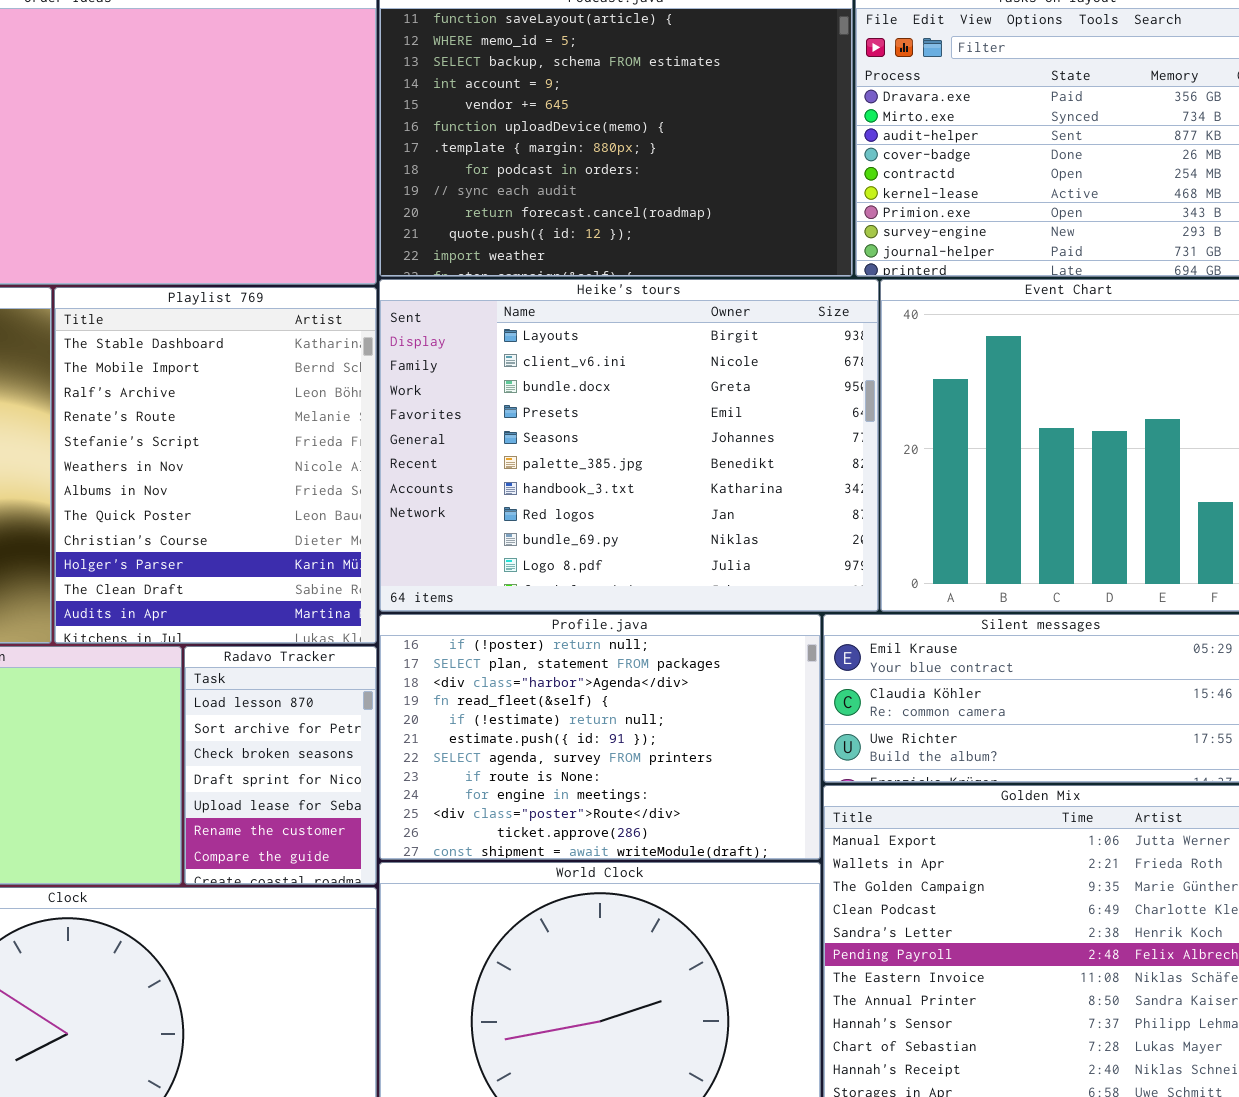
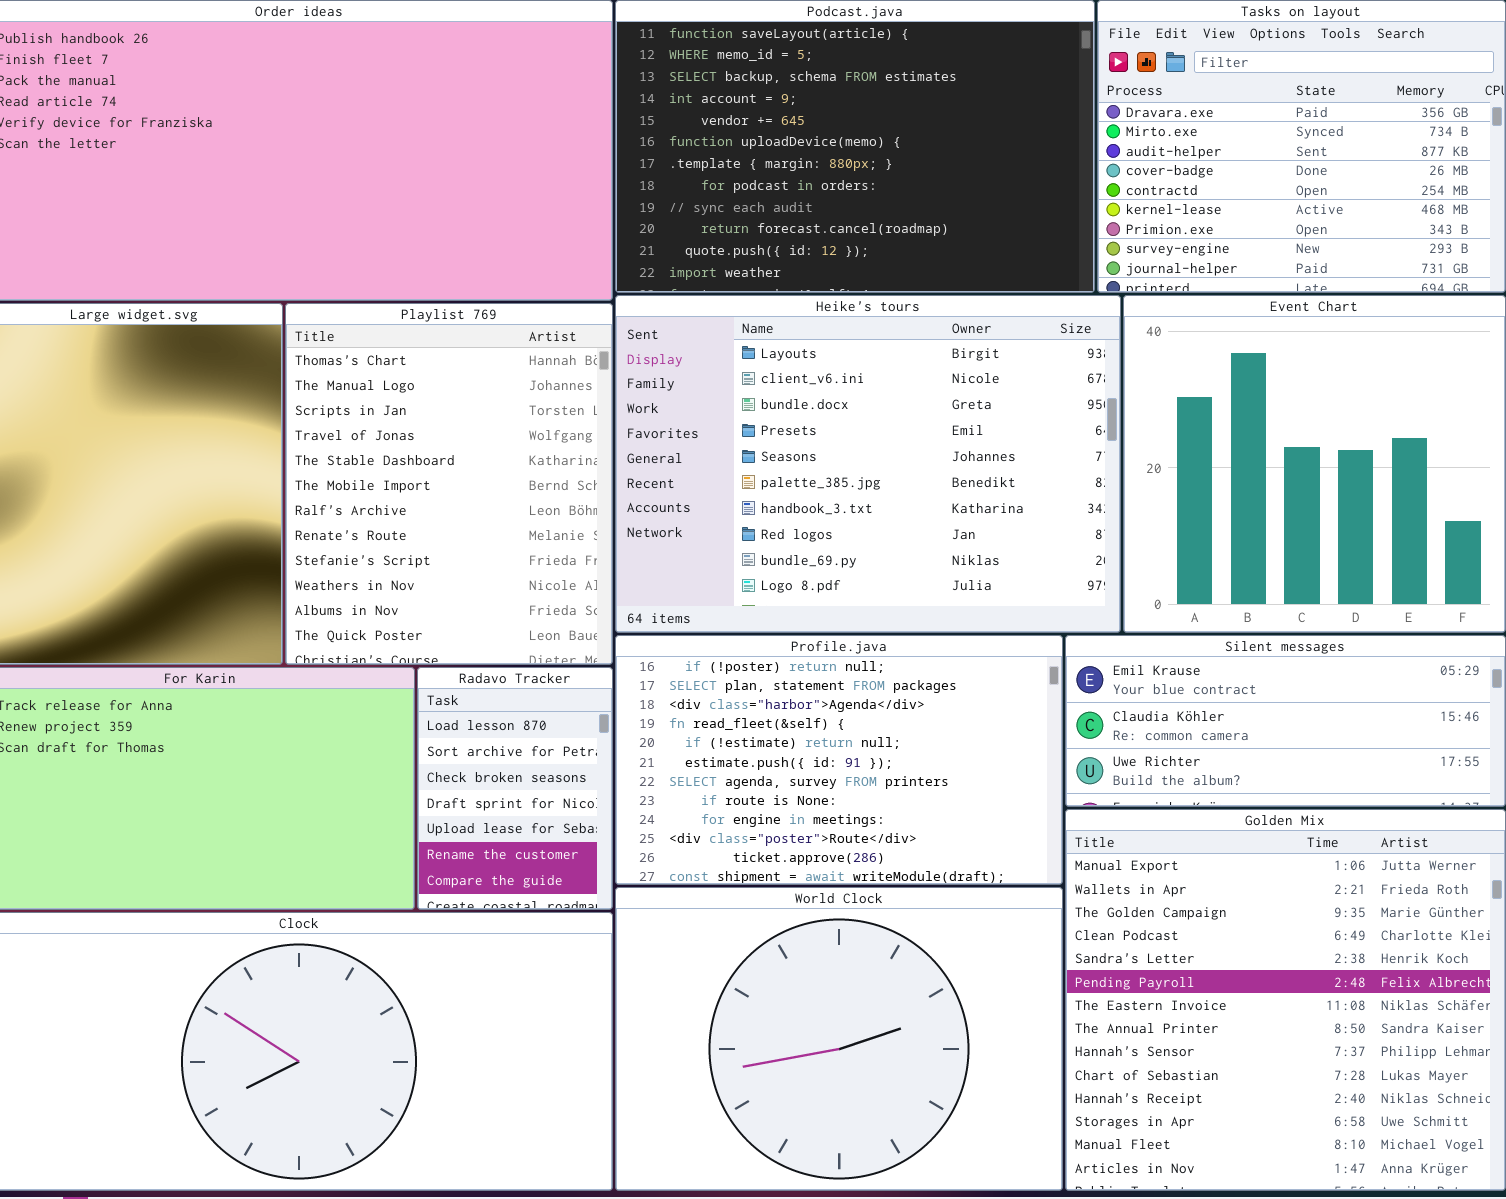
Playlist 769: [54,287,377,644] -> [285,303,613,665], scrolled up 4 rows

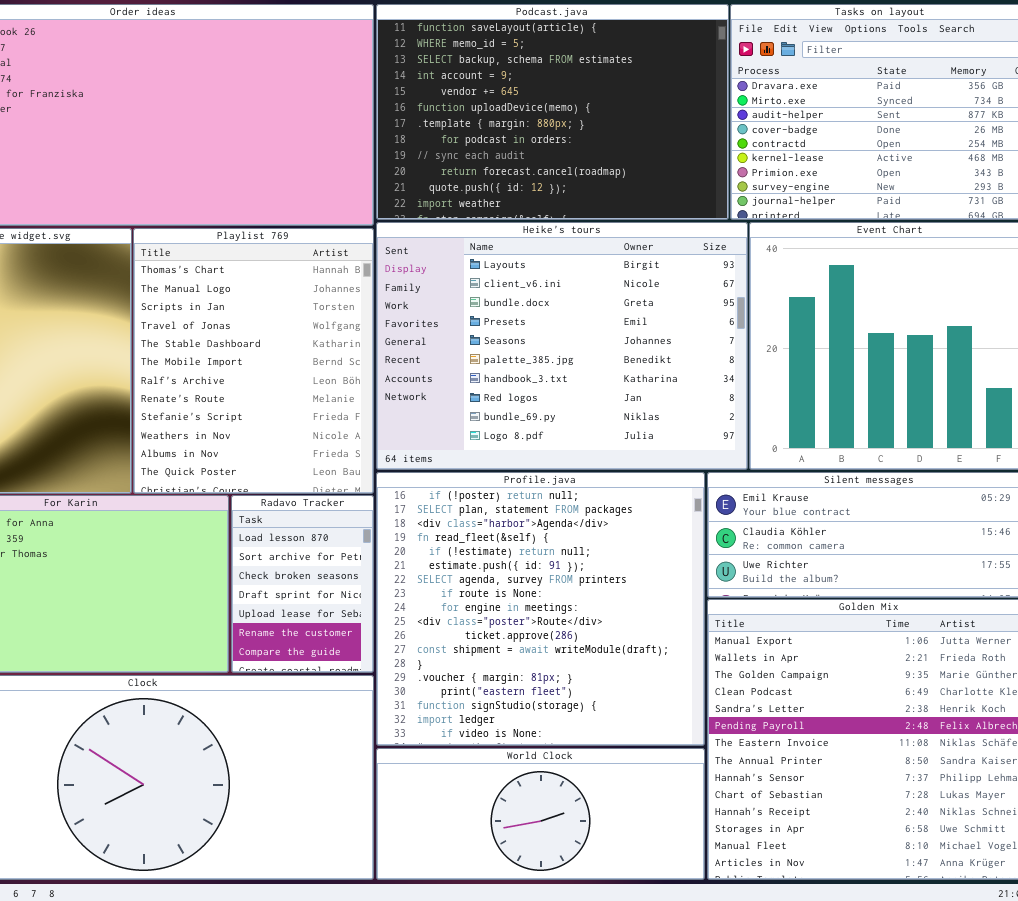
Profile.java: [615,635,1063,885] -> [376,472,705,746], resized
World Clock: [615,887,1063,1191] -> [376,748,705,880], resized

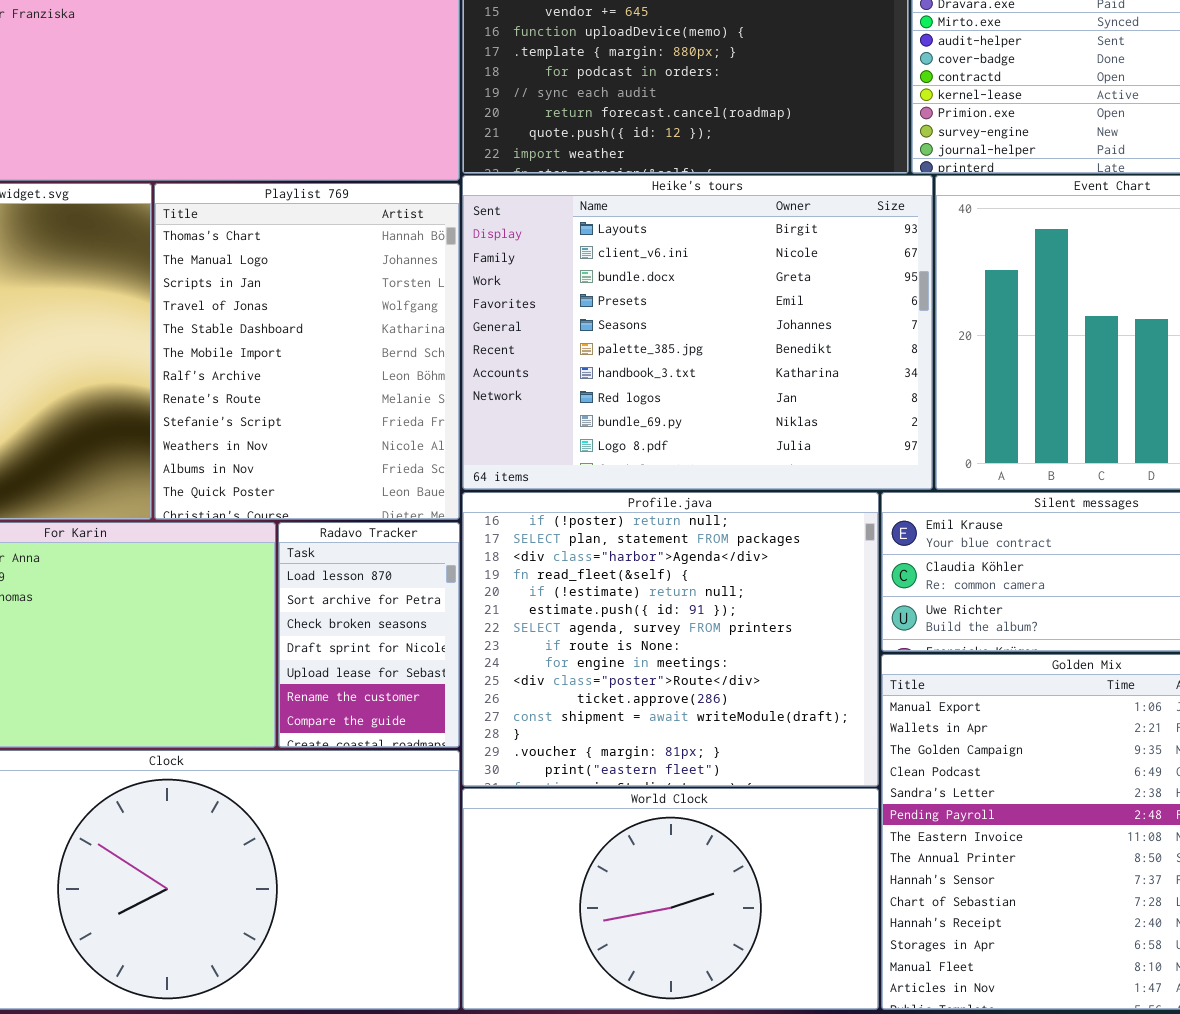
Profile.java: [376,472,705,746] -> [462,492,879,787], resized
World Clock: [376,748,705,880] -> [462,788,879,1010], resized

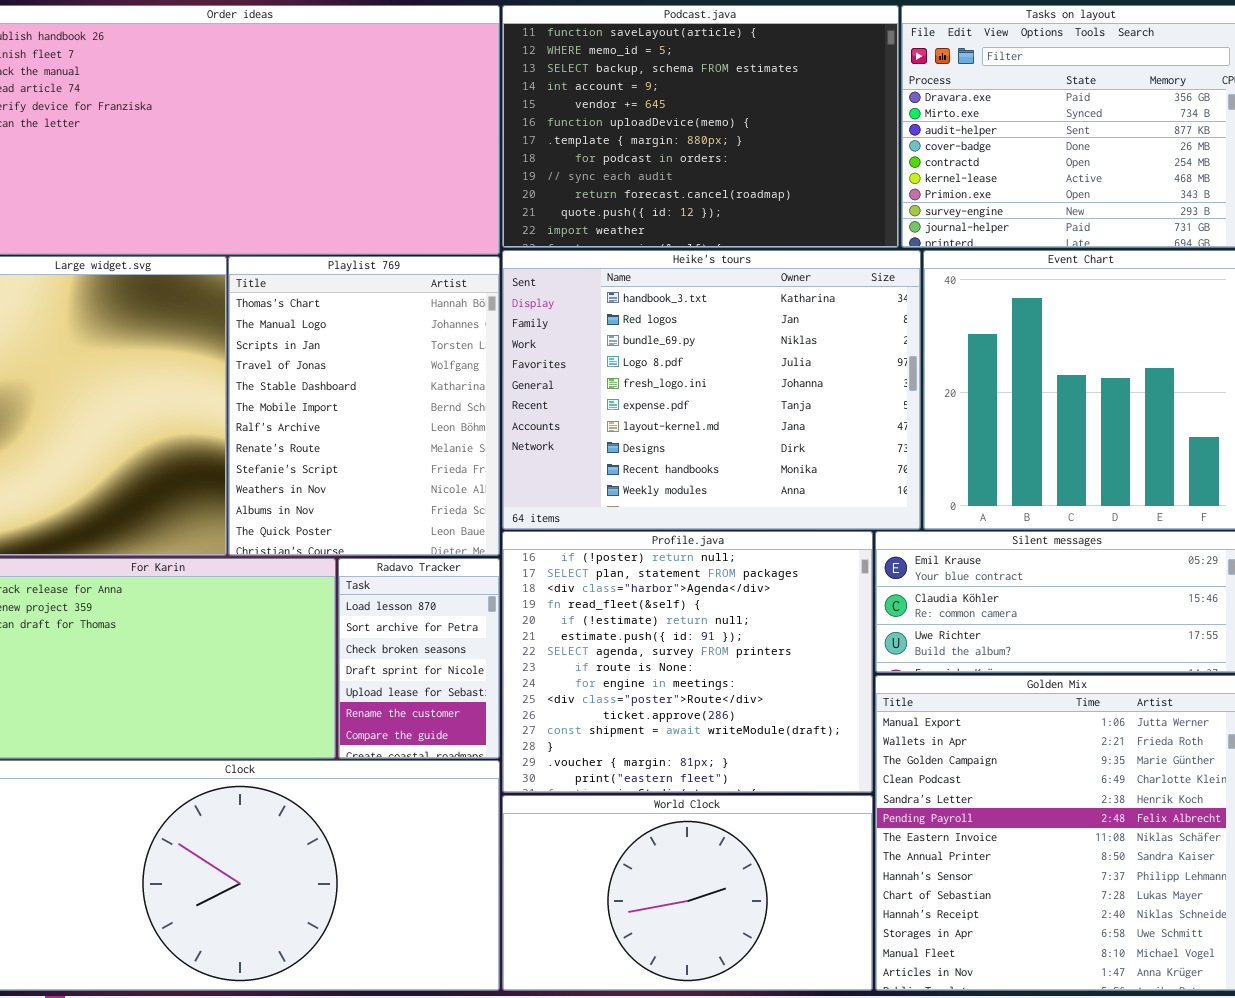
Heike's tours: [462,175,933,490] -> [502,250,921,530], scrolled down 6 rows

